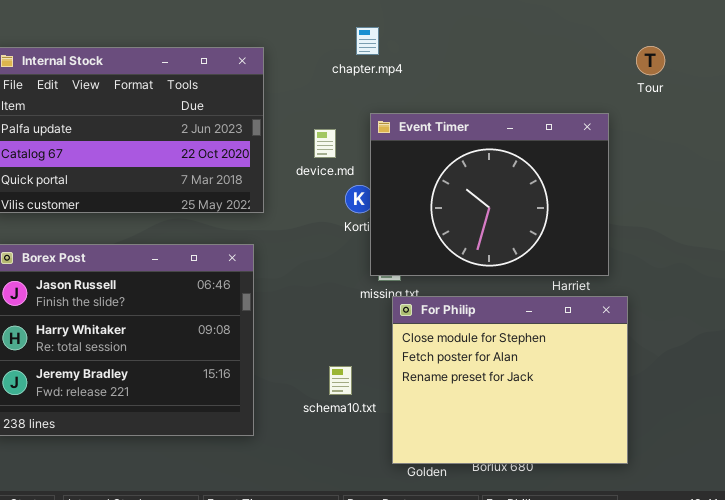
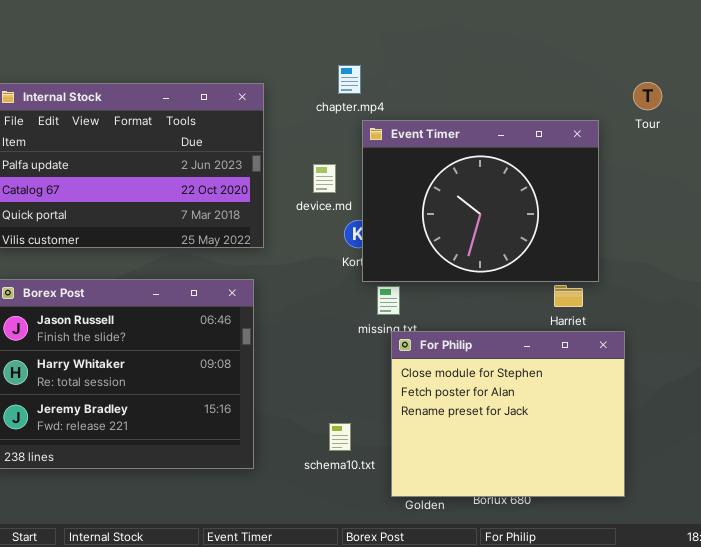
chapter.mp4: [356,27,379,55] -> [338,65,361,94], moved
Event Timer: [370,113,609,276] -> [362,120,599,282], moved
schema10.txt: [329,366,352,395] -> [329,423,351,451], moved

